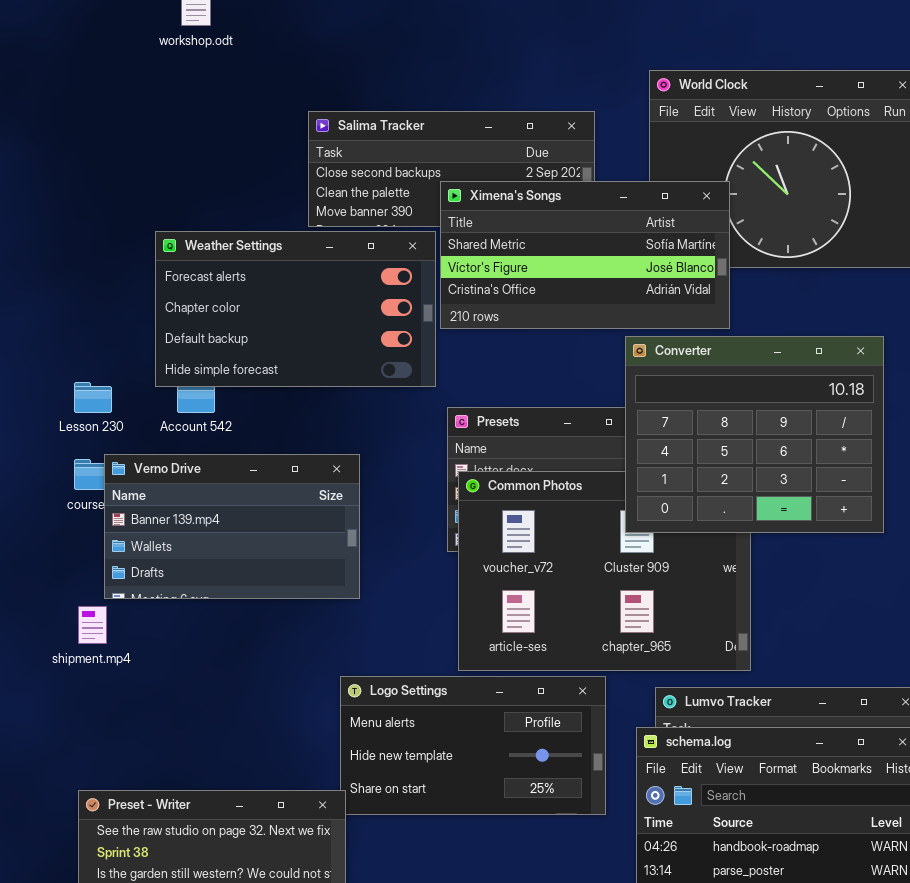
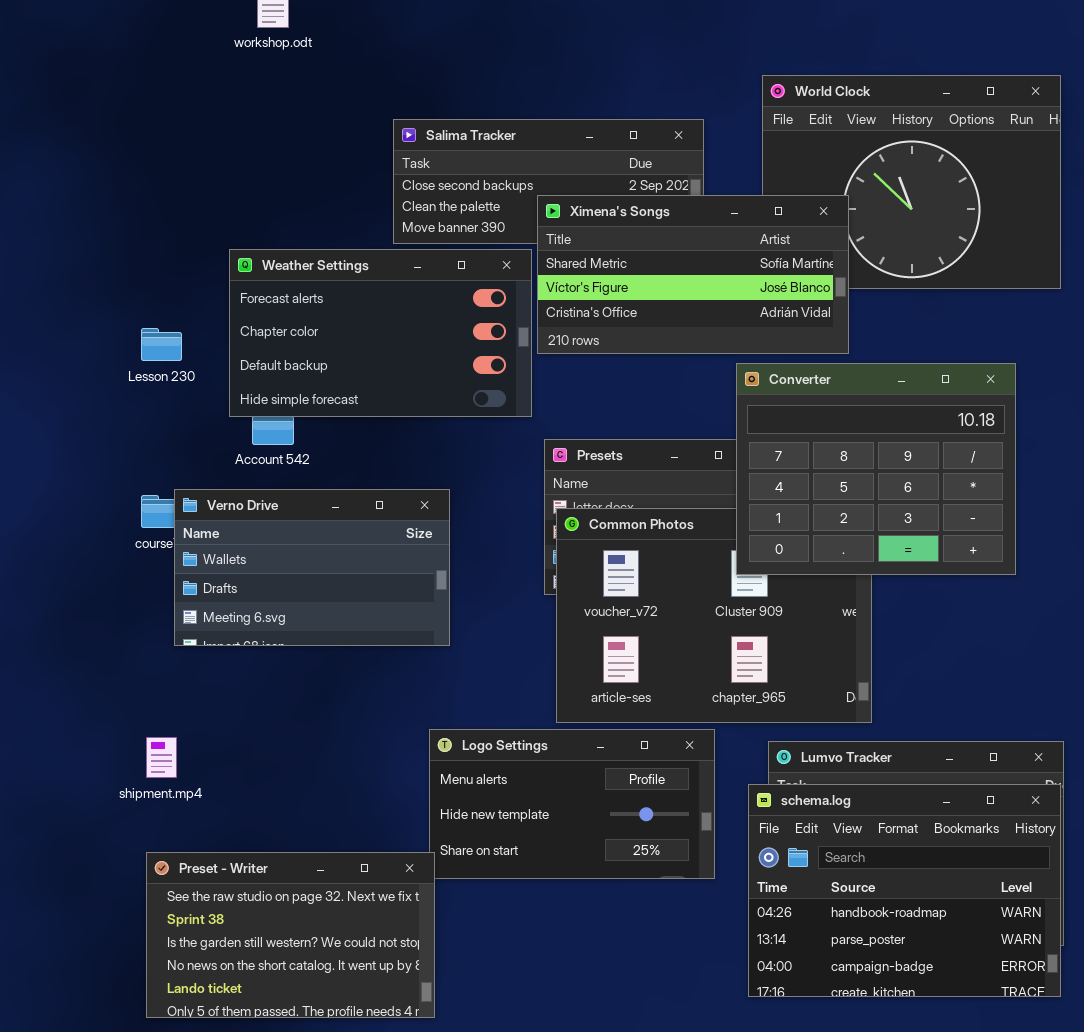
Lesson 230: [74,382,112,413] -> [141,328,182,361], moved
Verno Drive: [104,454,360,599] -> [174,489,450,646], scrolled down 1 row
shipment.mp4: [78,606,107,644] -> [146,737,177,778], moved

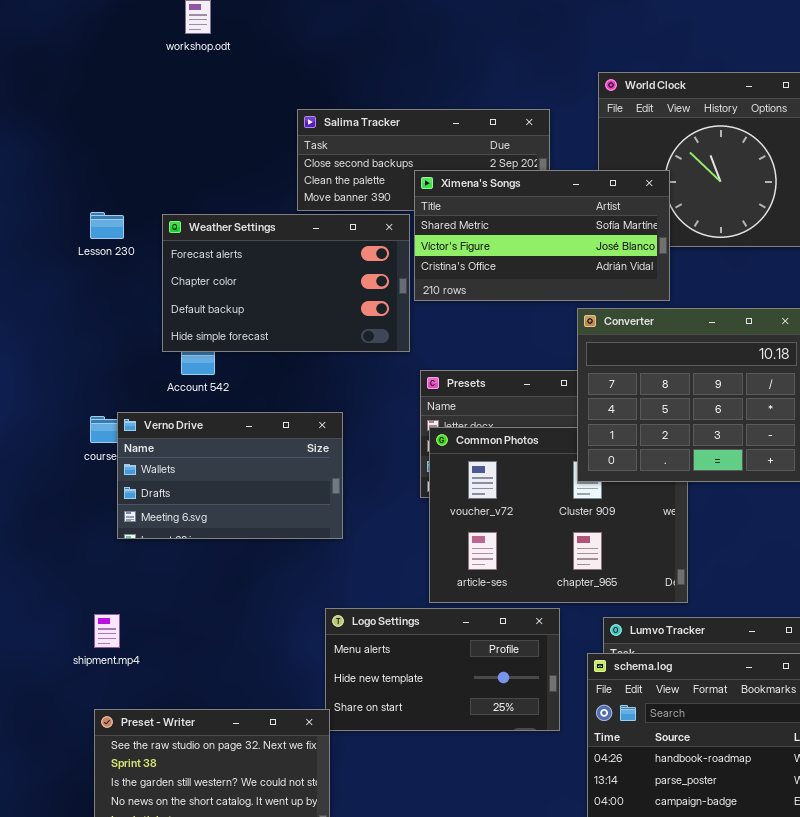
Lesson 230: [141,328,182,361] -> [90,212,124,239], moved

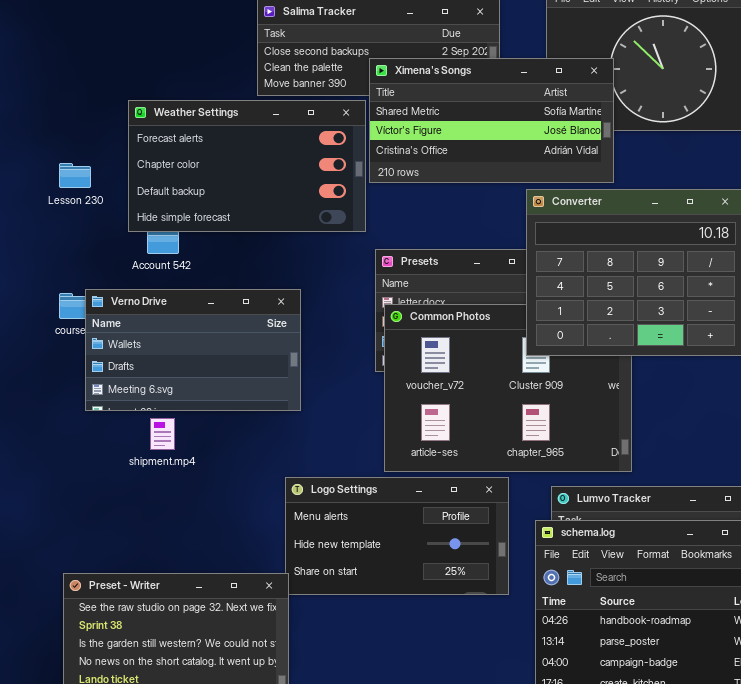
Lesson 230: [90,212,124,239] -> [59,163,91,188], moved
shipment.mp4: [94,614,120,648] -> [150,418,175,450], moved

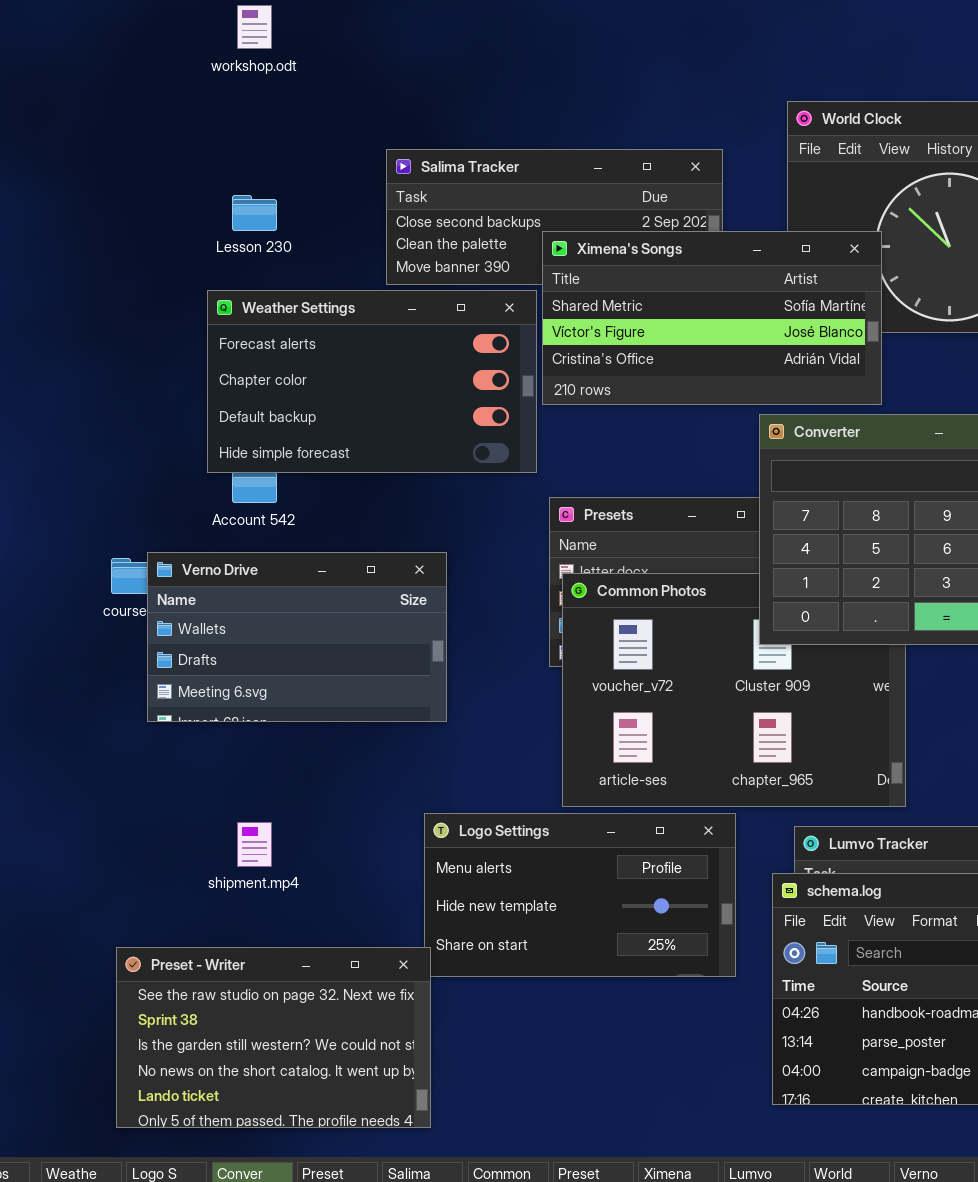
Lesson 230: [59,163,91,188] -> [232,195,277,231], moved
shipment.mp4: [150,418,175,450] -> [237,822,272,867], moved

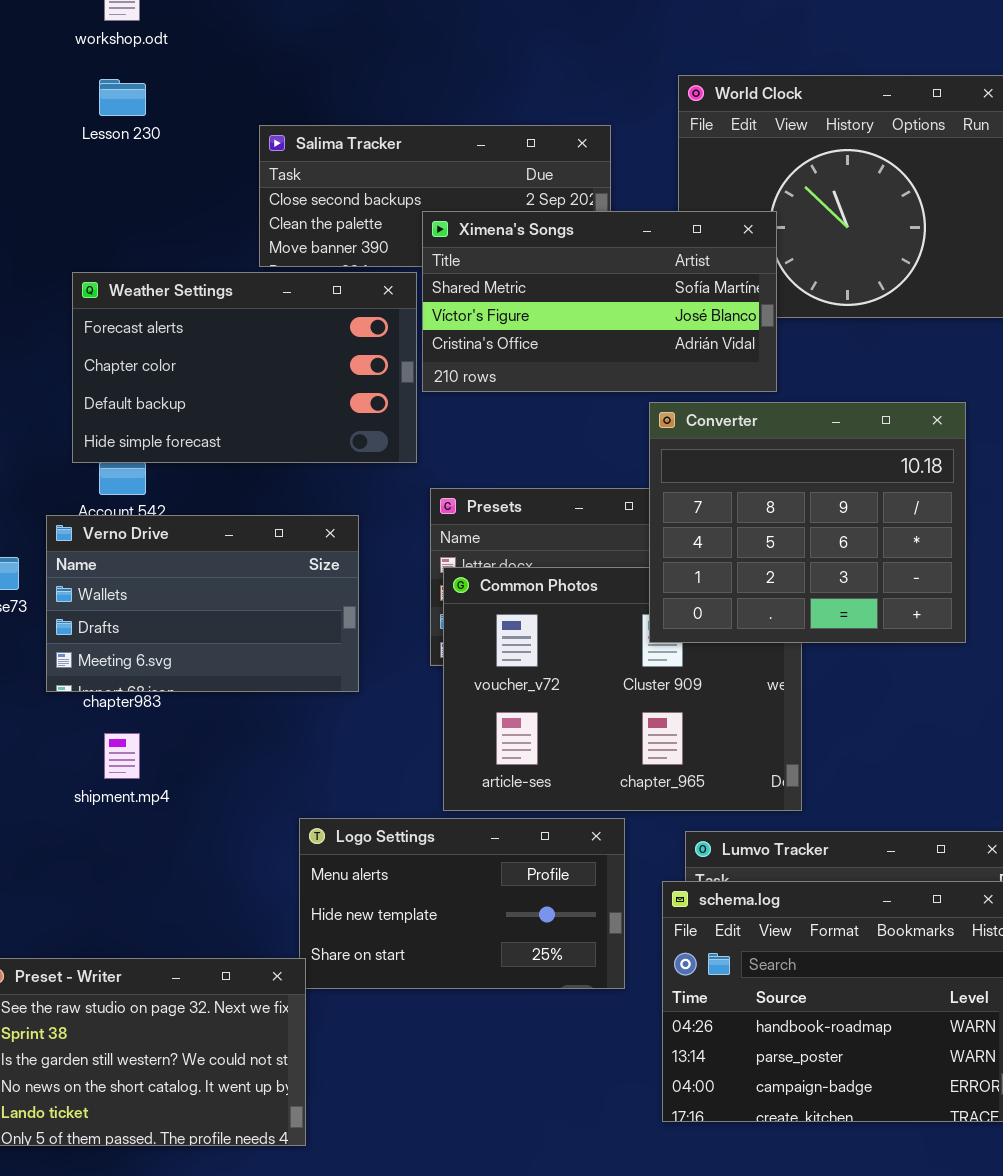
Lesson 230: [232,195,277,231] -> [99,79,146,116], moved
Verno Drive: [147,552,447,722] -> [46,515,359,692], moved
shipment.mp4: [237,822,272,867] -> [104,733,140,779], moved

